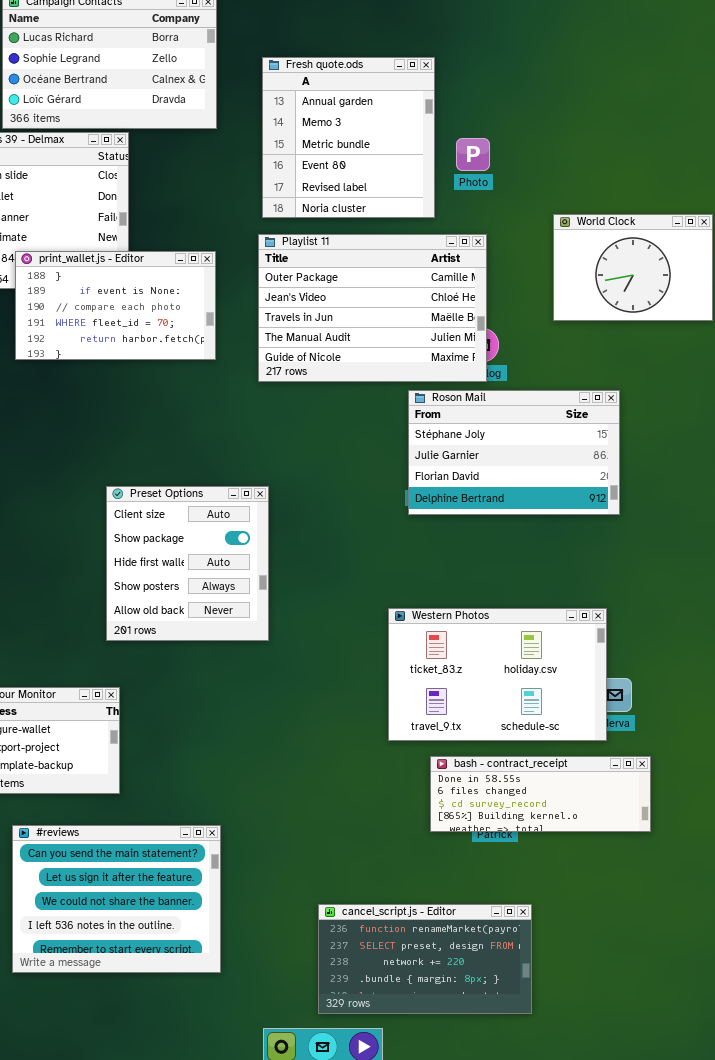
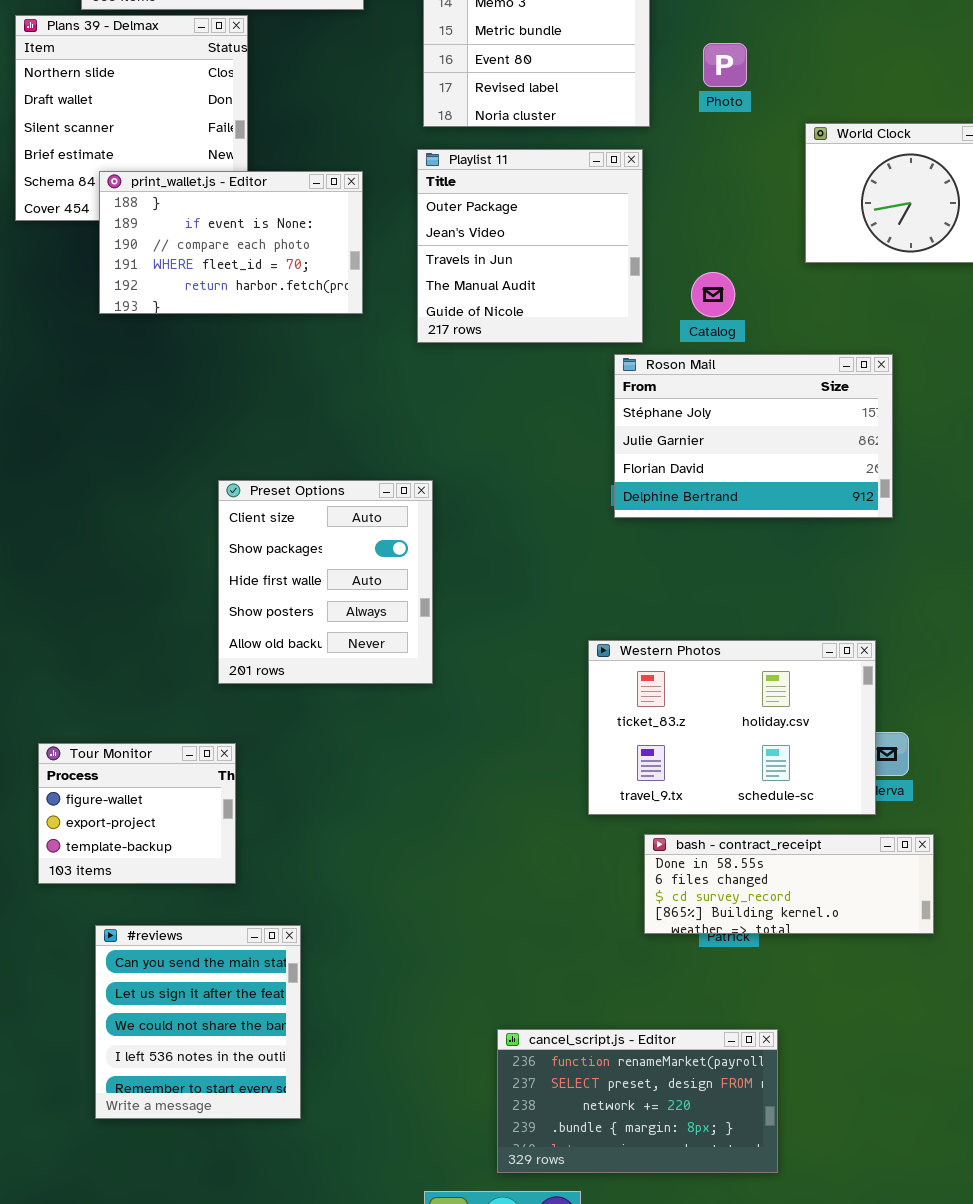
Photo: [456,138,490,171] -> [703,43,747,87], moved
Playlist 11: [258,234,487,382] -> [417,149,643,343], resized
#reviews: [12,825,221,973] -> [95,925,301,1119], resized

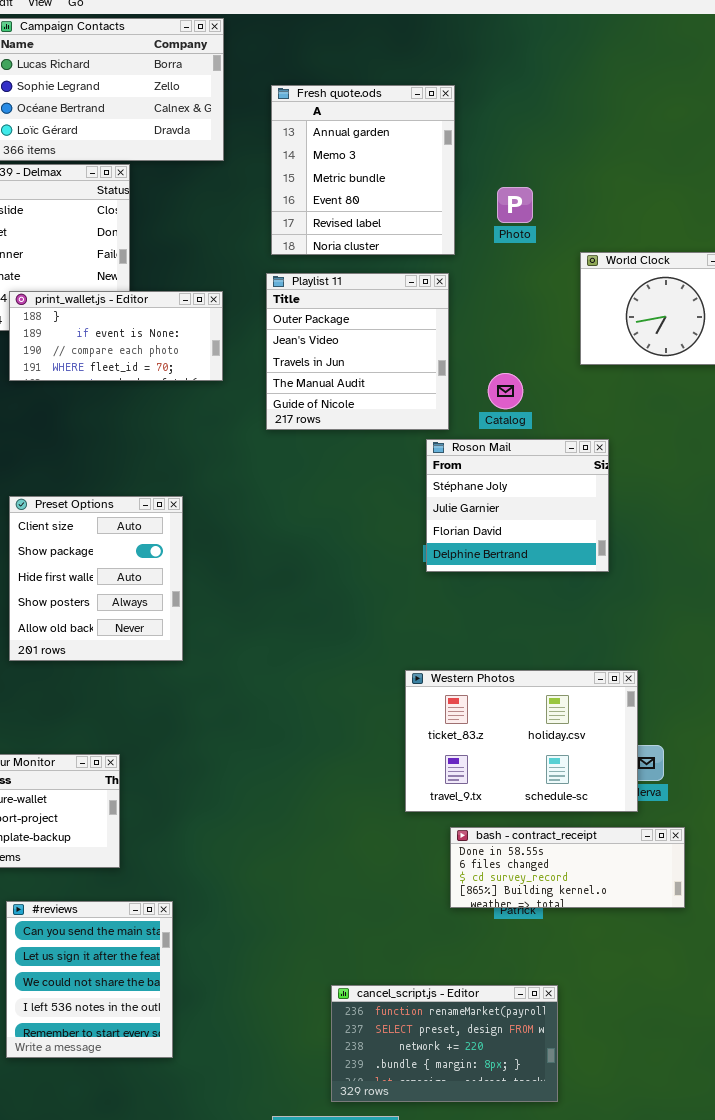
print_wallet.js - Editor: [99,171,363,314] -> [9,291,223,381], resized
Roson Mail: [614,354,893,518] -> [426,439,609,572], resized
Preset Options: [218,480,433,684] -> [9,496,183,661], moved

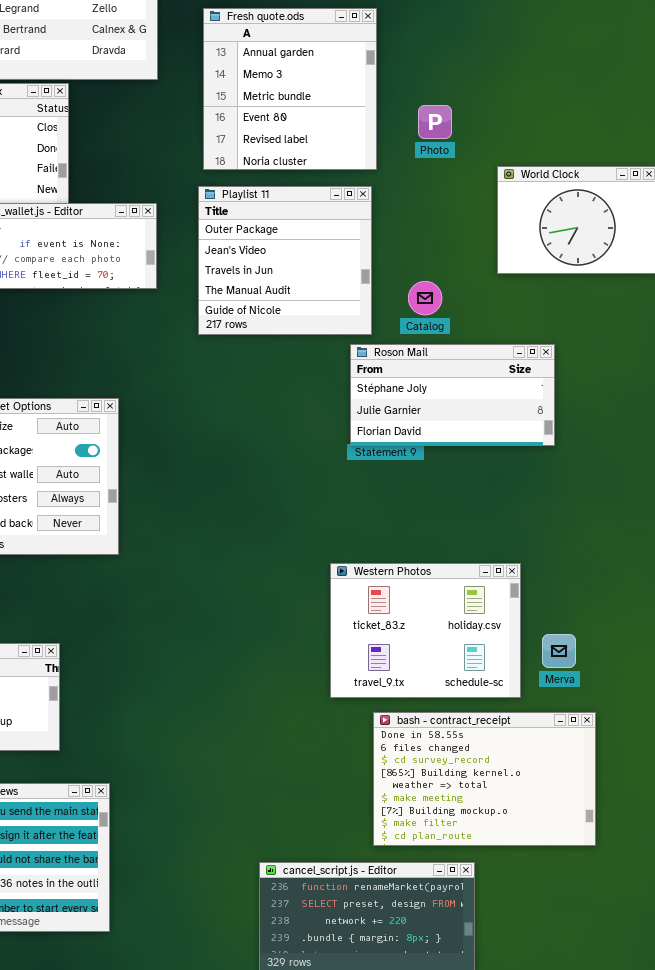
Roson Mail: [426,439,609,572] -> [350,344,555,446], resized
Western Photos: [405,670,638,812] -> [330,563,521,698], resized
bash - contract_receipt: [450,827,685,908] -> [373,712,596,846], resized

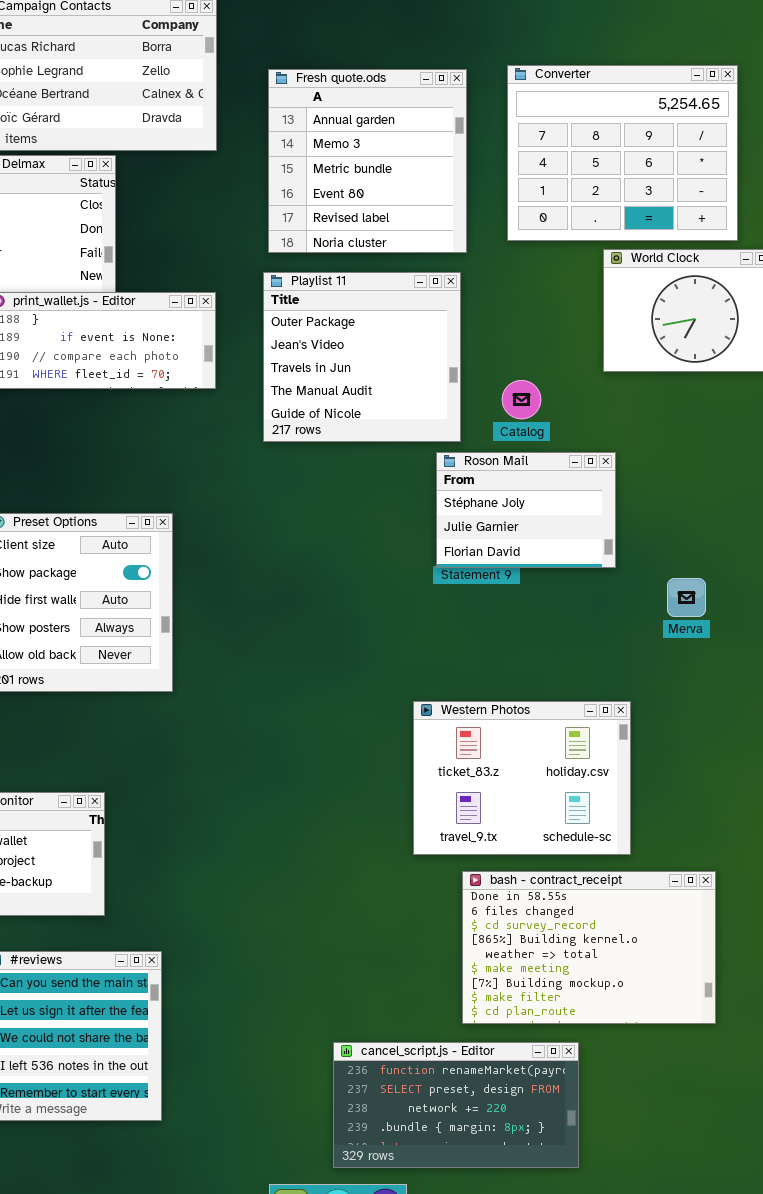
Converter: none -> [507,65,738,241], opened
Roson Mail: [350,344,555,446] -> [436,452,616,568], resized
Merva: [542,634,576,668] -> [667,578,706,617], moved

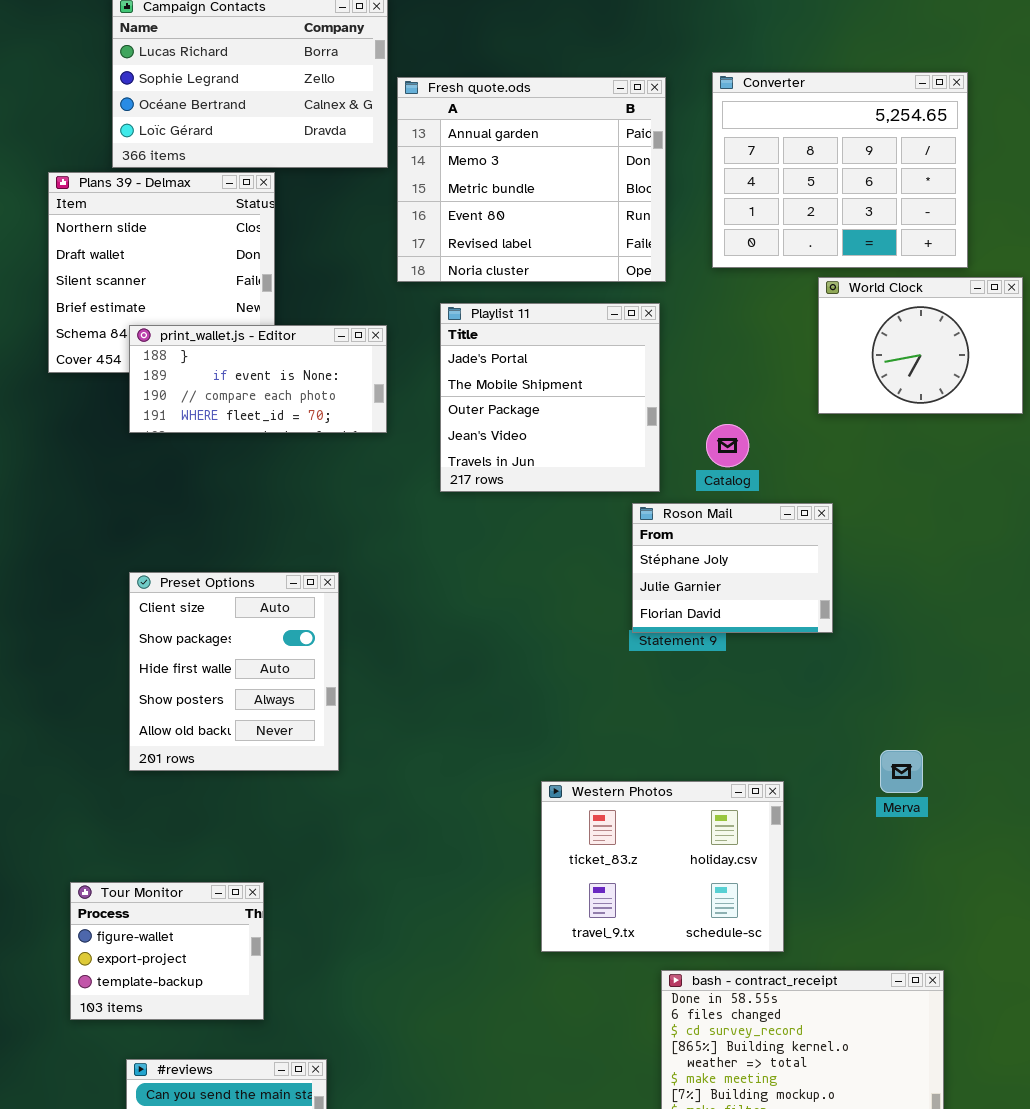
Fresh quote.ods: [268,69,467,253] -> [397,77,666,282], resized
Playlist 11: [263,272,461,442] -> [440,303,660,492], scrolled up 2 rows
Merva: [667,578,706,617] -> [880,750,923,793], moved
Western Photos: [413,701,631,855] -> [541,781,784,952], moved

